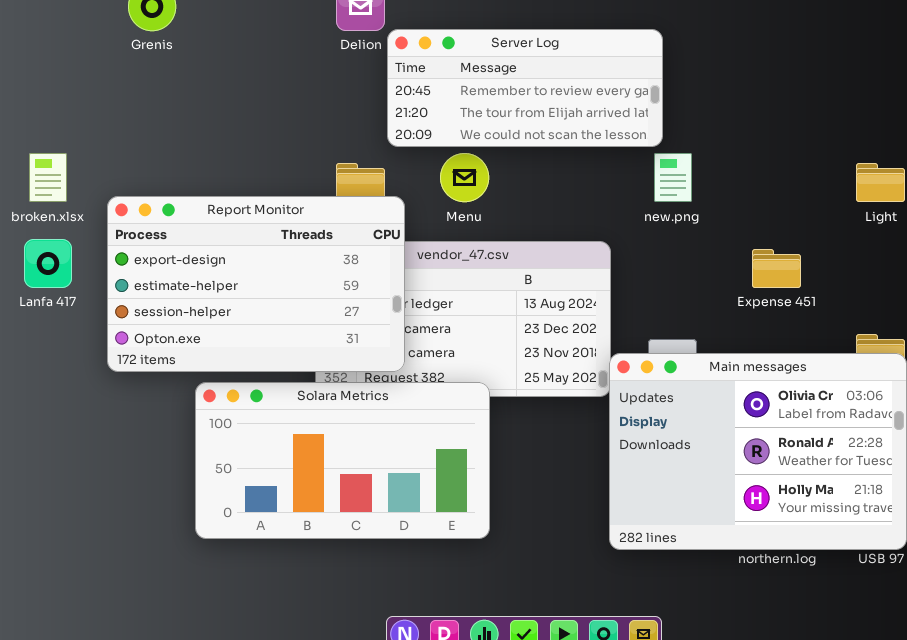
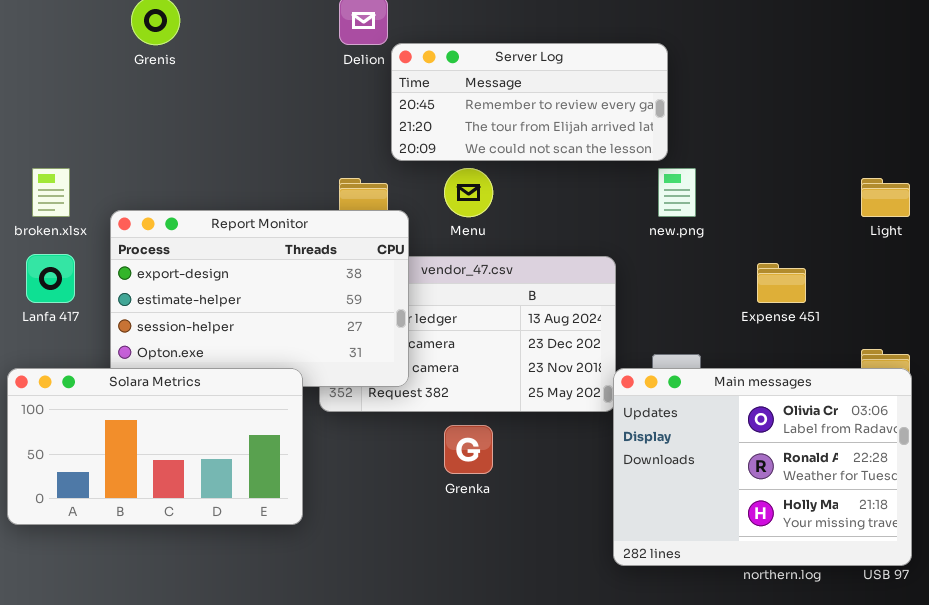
Solara Metrics: [195,382,490,539] -> [7,368,303,525], moved

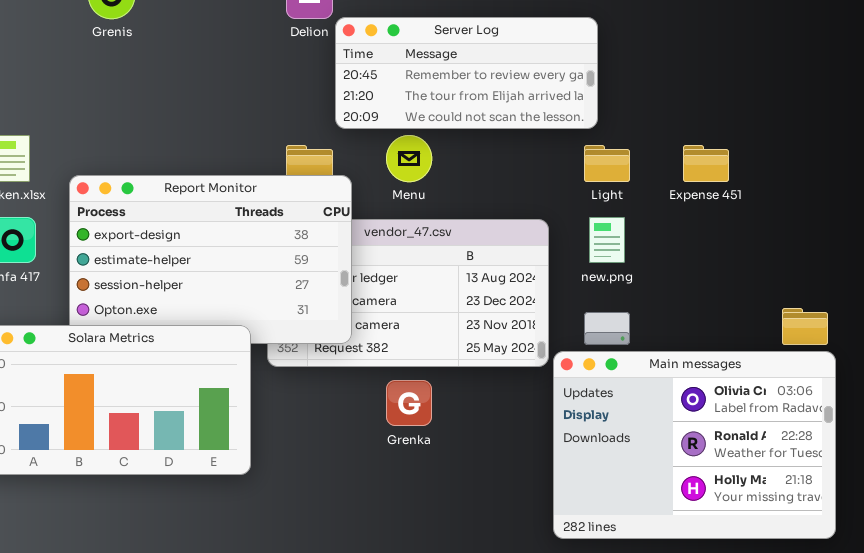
new.png: [658,168,696,217] -> [589,217,625,263], moved
Light: [861,178,910,217] -> [584,145,630,182], moved
Expense 451: [757,263,806,303] -> [683,145,729,182], moved
Main messages: [613,368,912,566] -> [553,351,836,539], moved

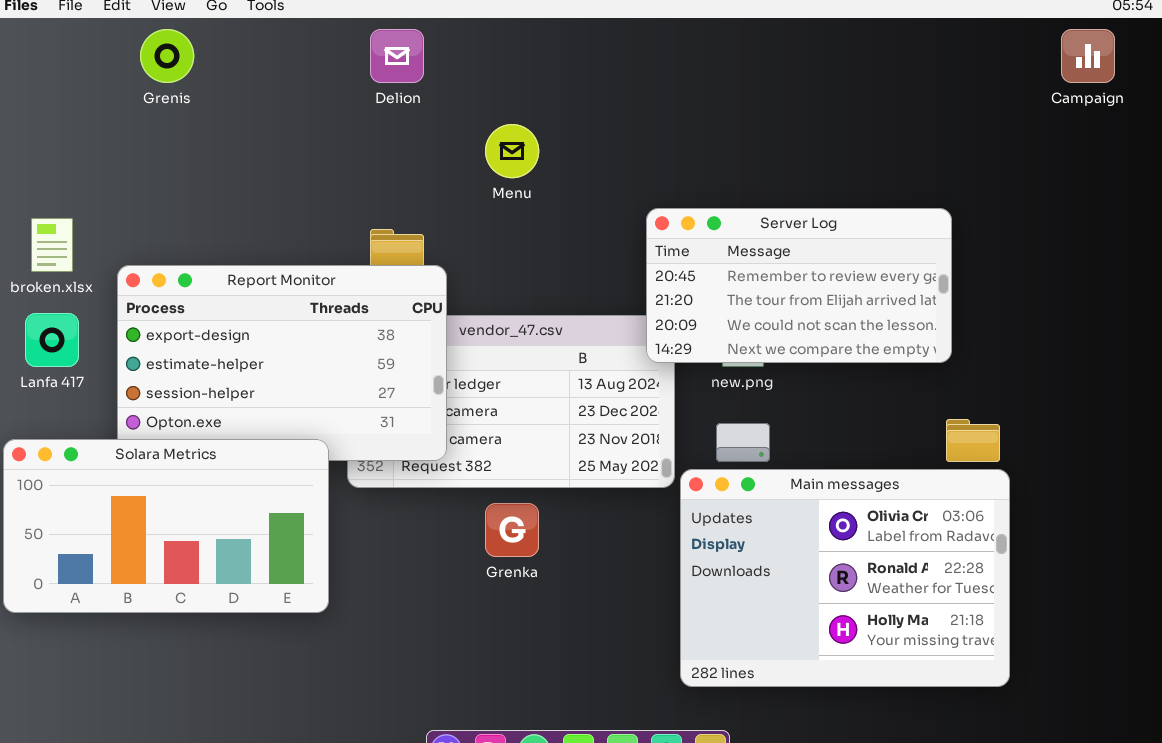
Server Log: [335,17,598,129] -> [646,208,952,363], moved, resized
Menu: [386,135,432,182] -> [485,124,539,178], moved

